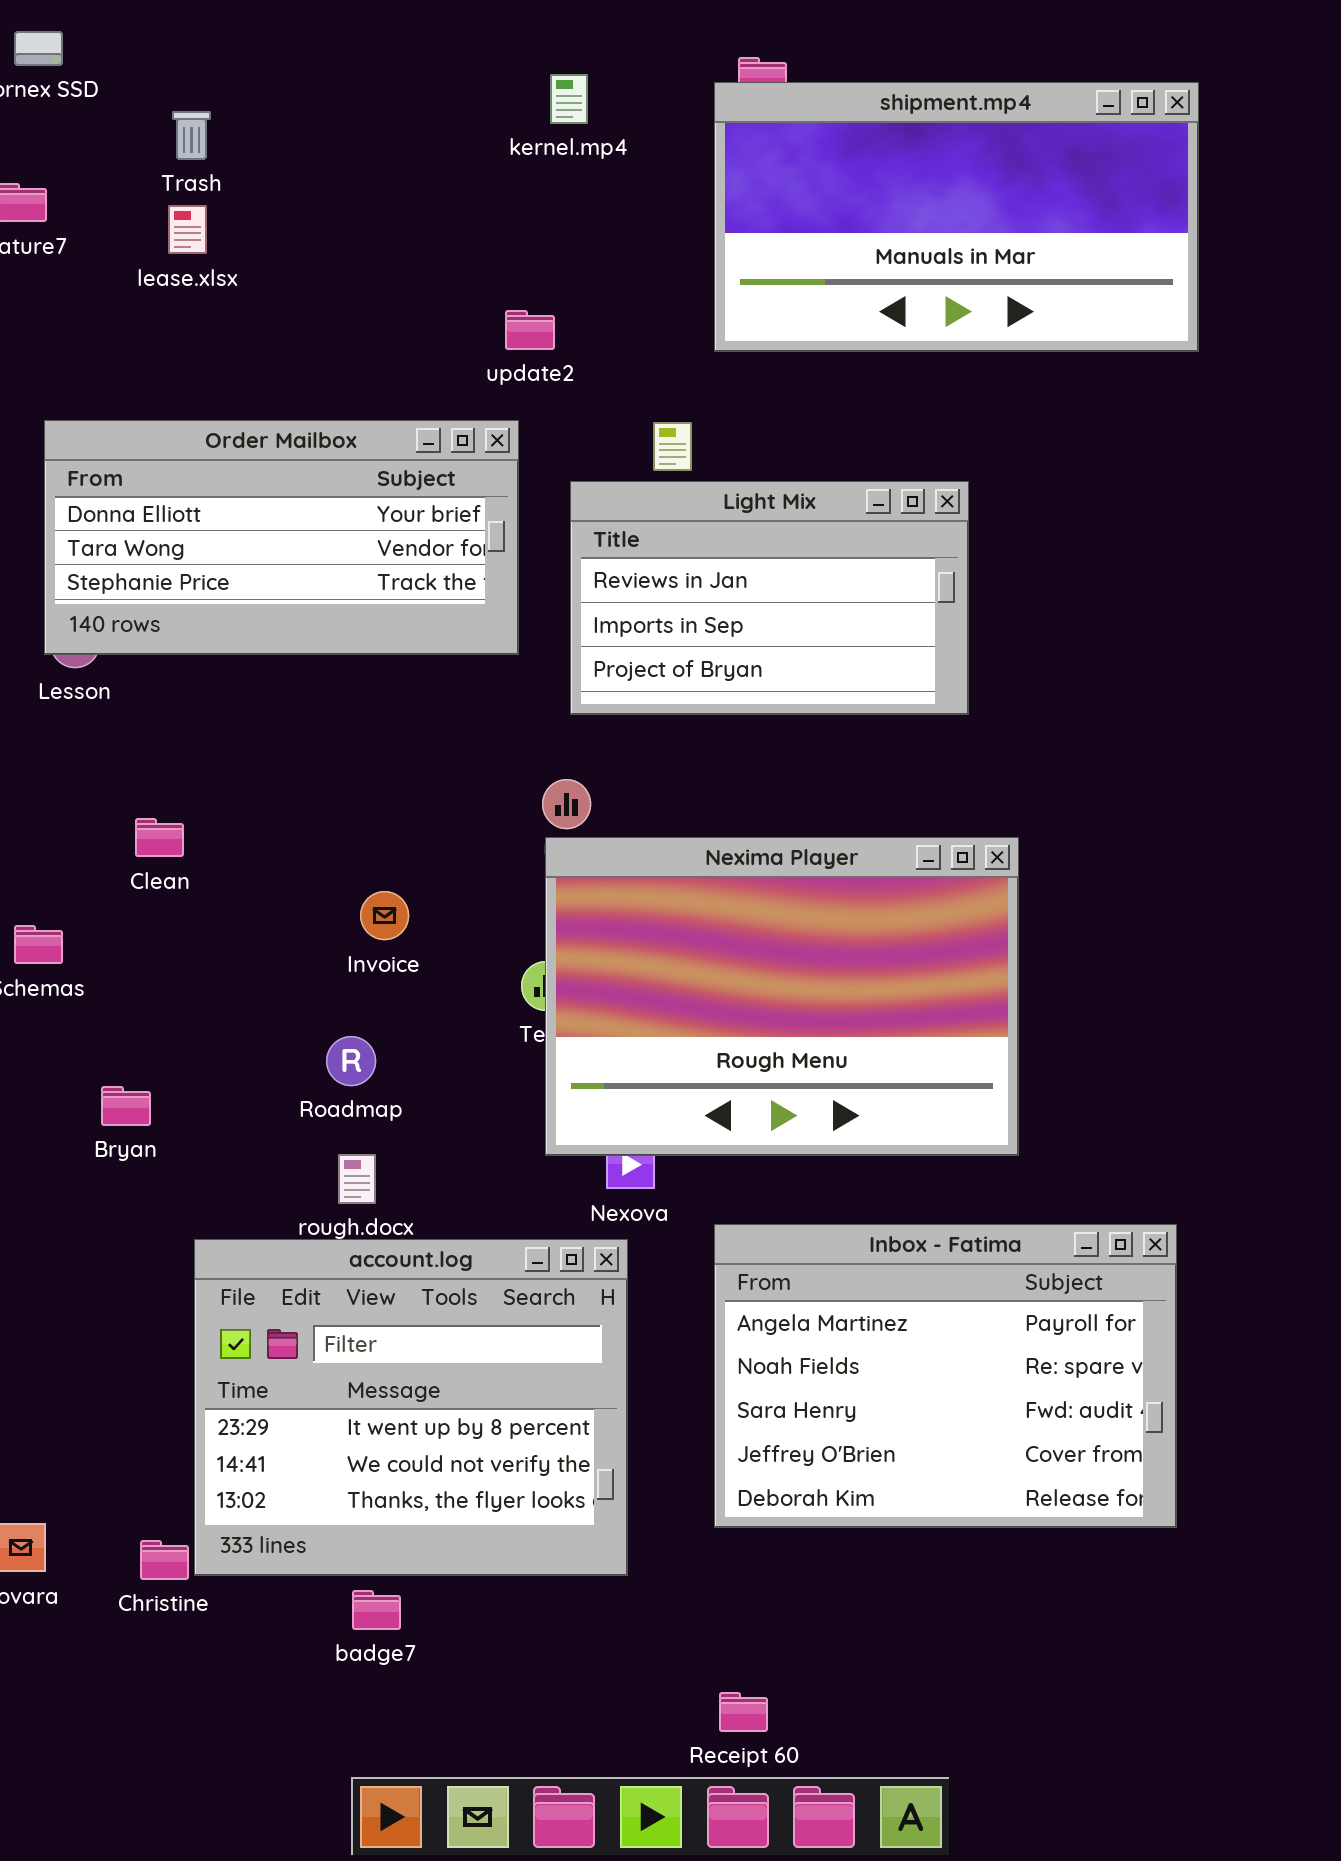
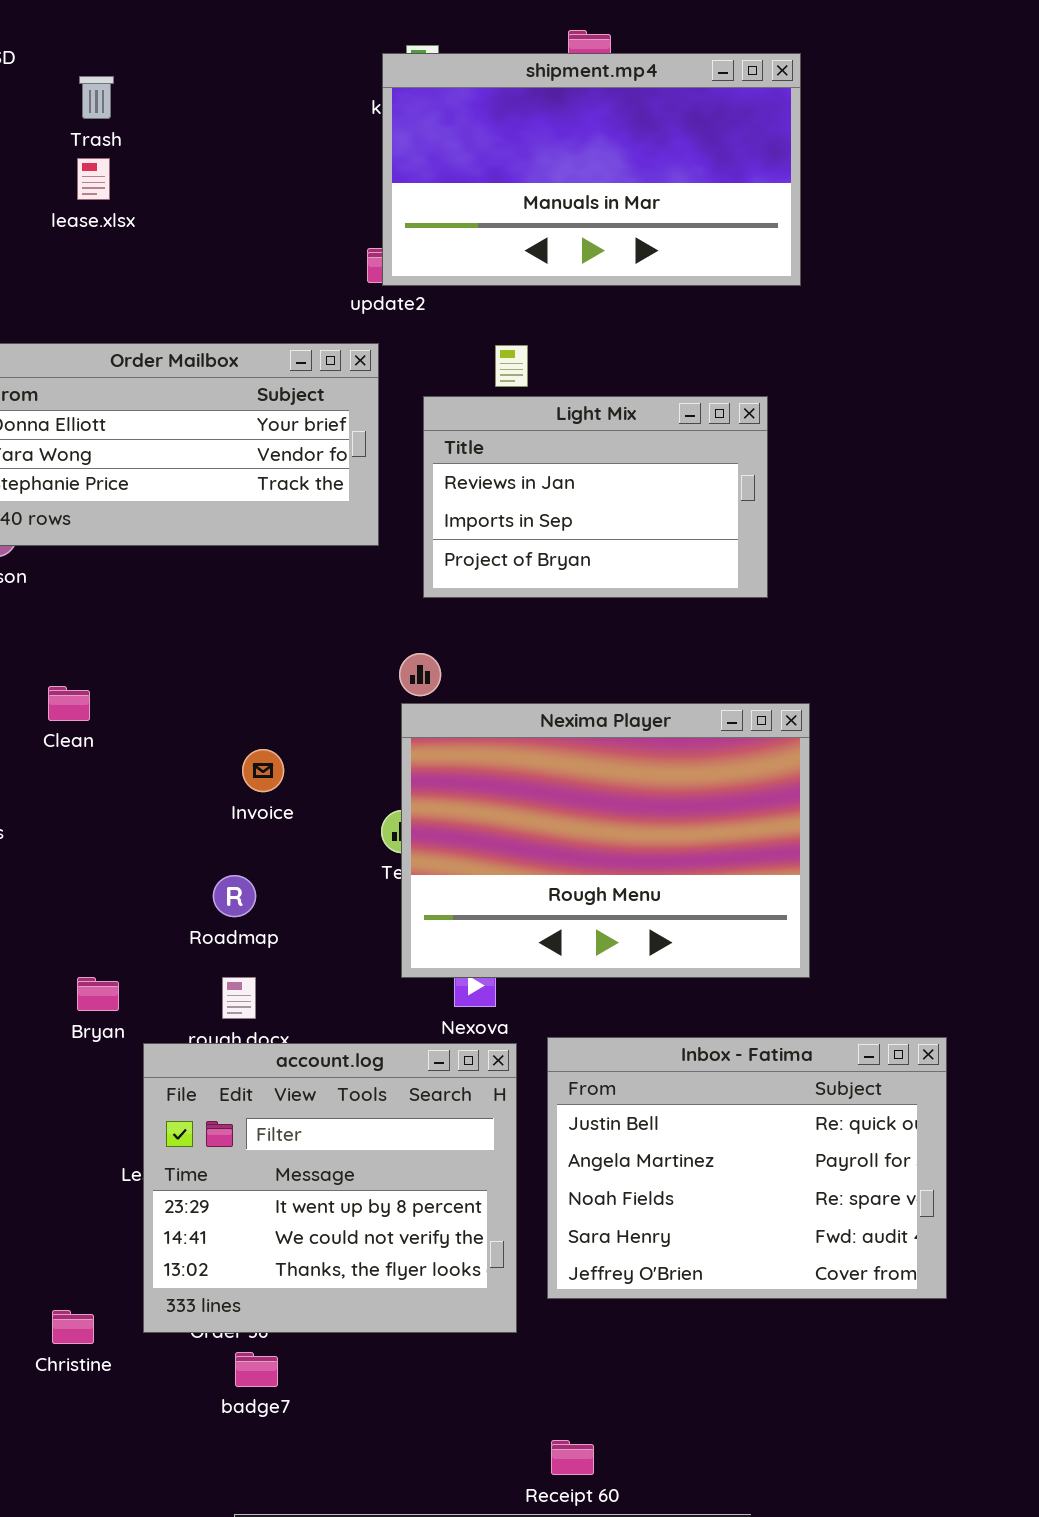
shipment.mp4: [714,82,1199,352] -> [382,53,801,286], moved
Bryan: [101,1086,151,1126] -> [77,977,119,1011], moved
Inbox - Fatima: [714,1224,1177,1528] -> [547,1037,947,1299], scrolled up 1 row
account.log: [194,1239,628,1576] -> [143,1043,517,1333], moved

